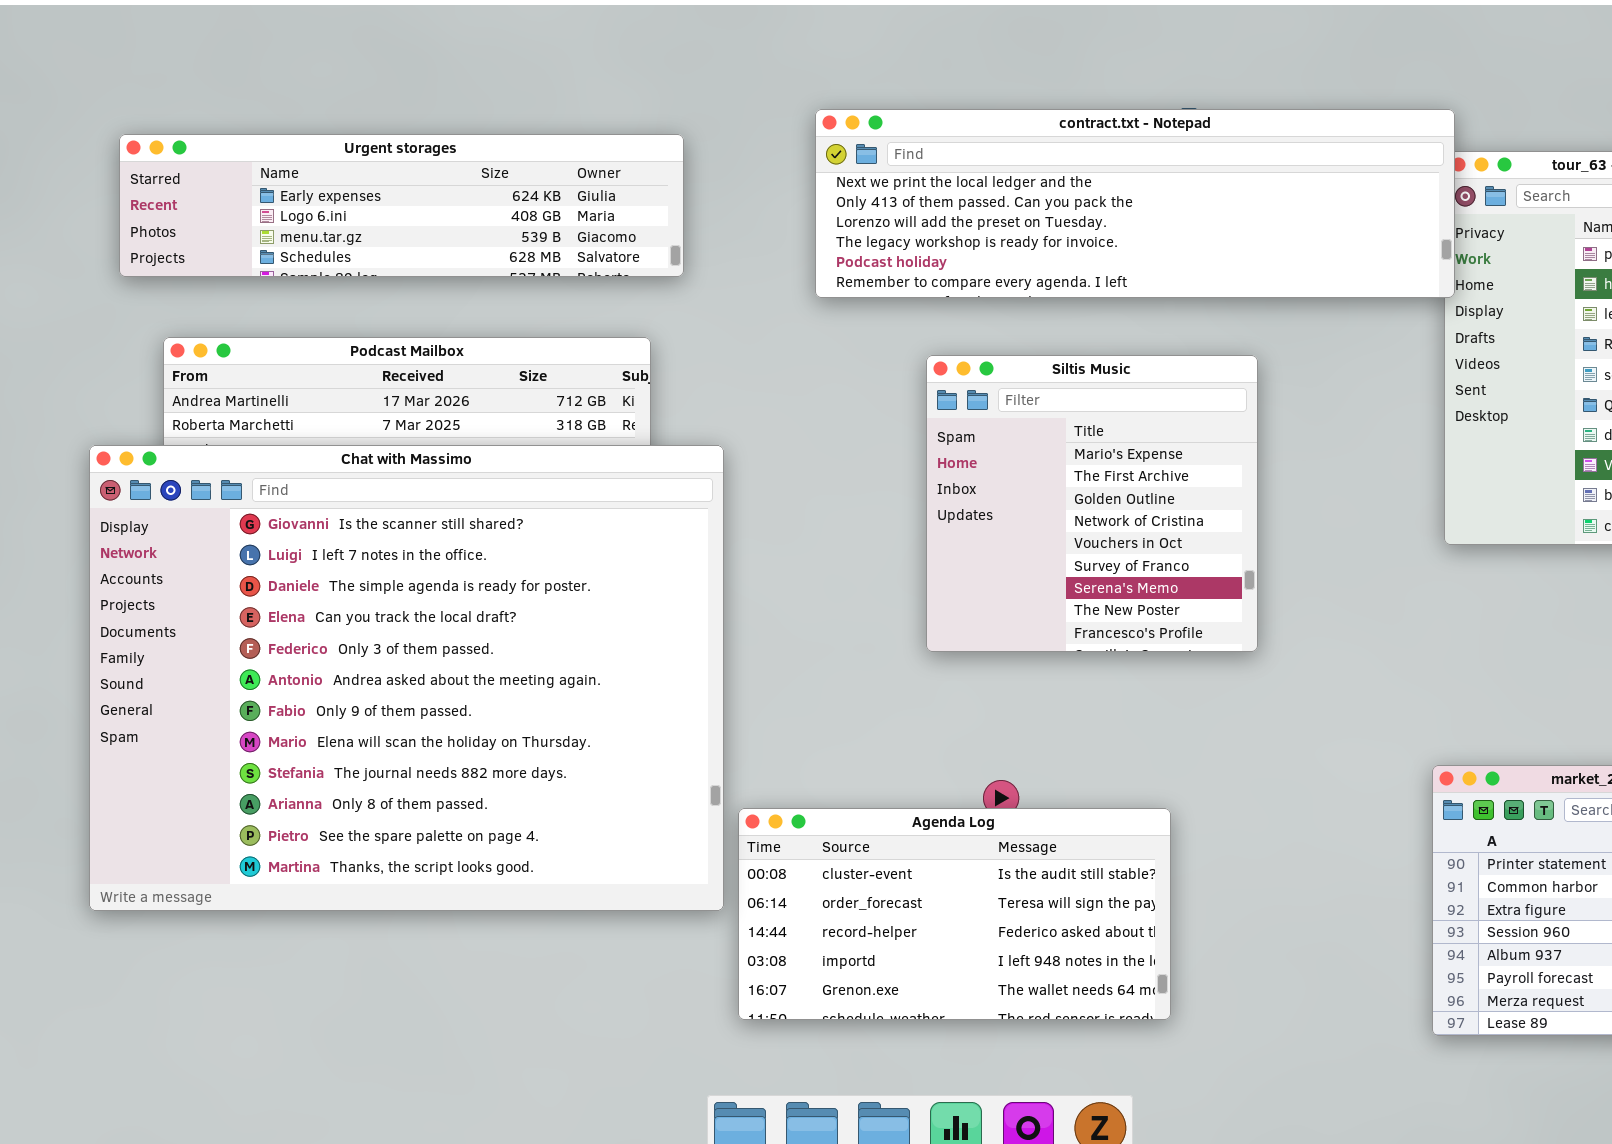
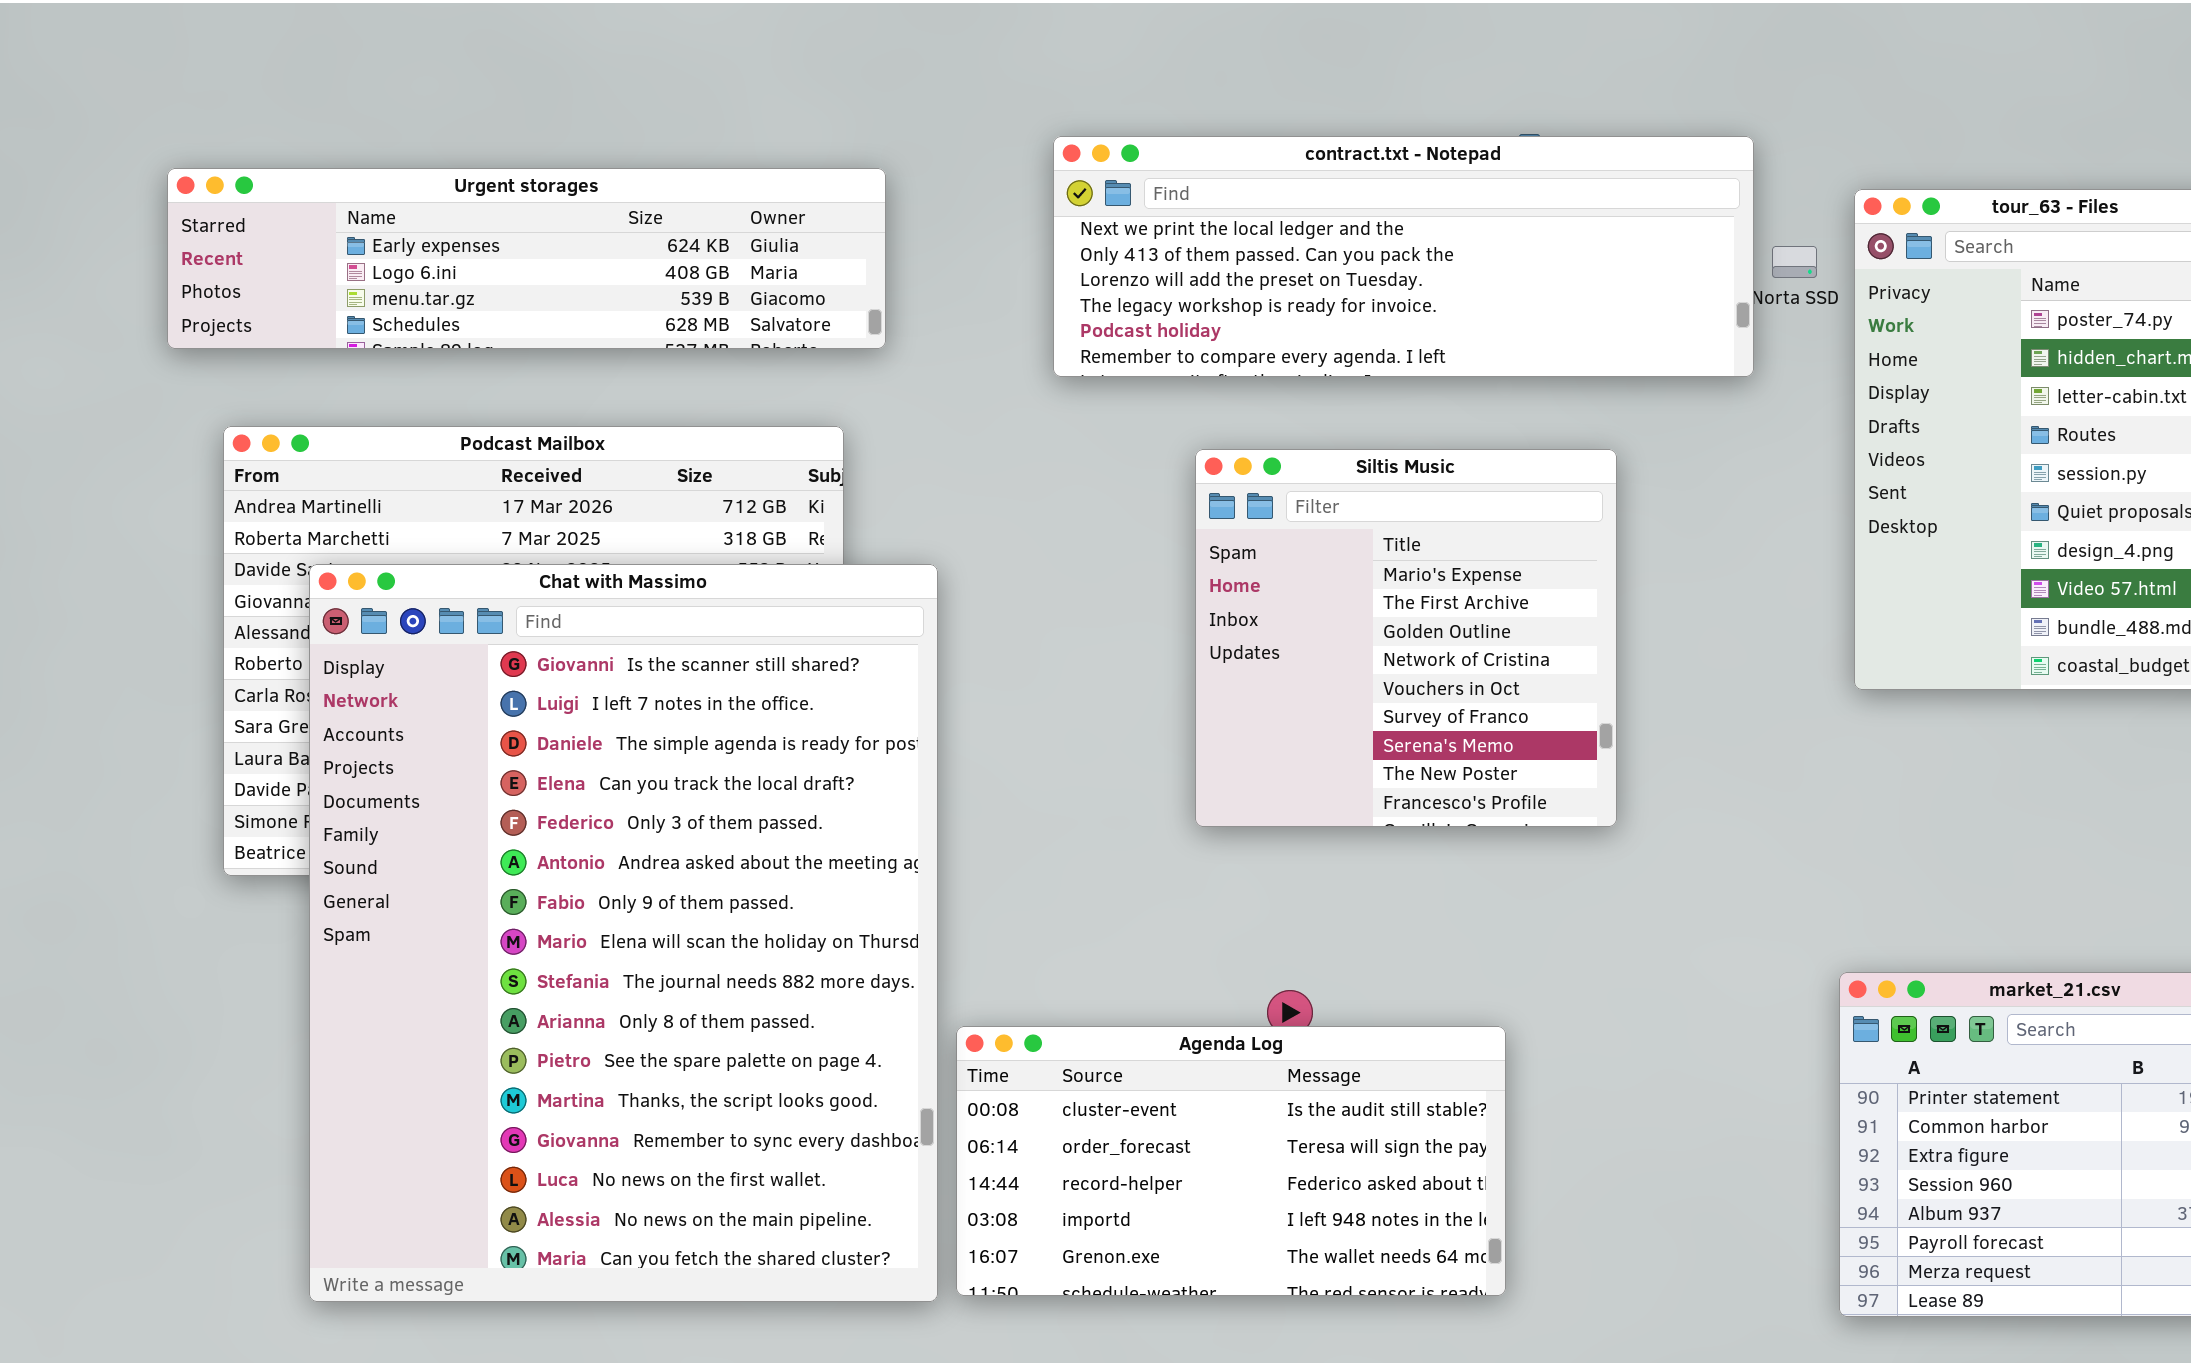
contract.txt - Notepad: [815,109,1455,298] -> [1053,136,1754,377], resized
Chat with Massimo: [89,445,724,911] -> [309,564,938,1302], resized

